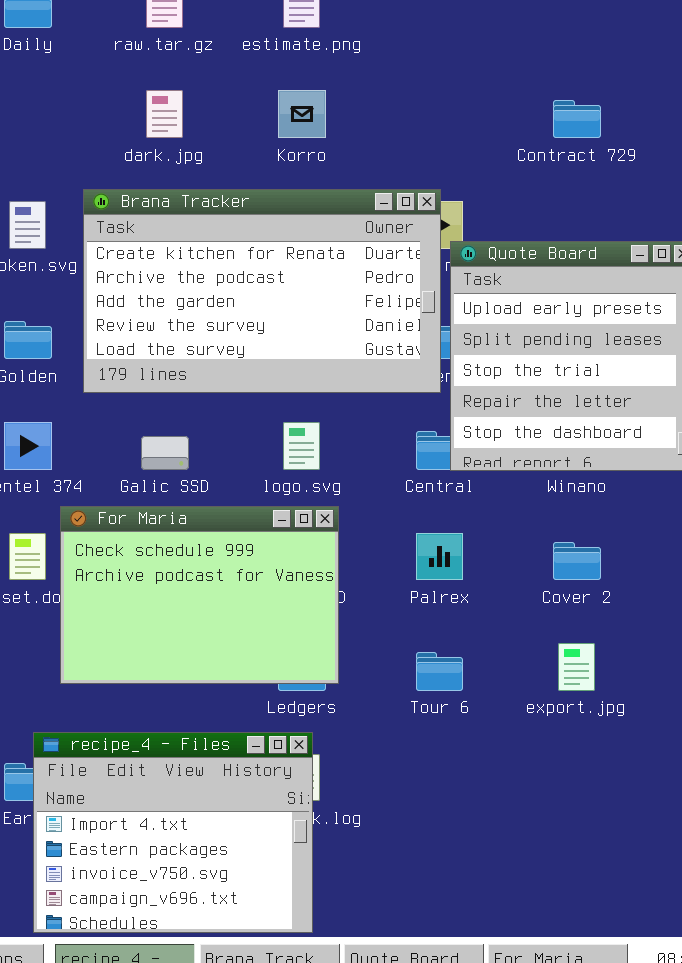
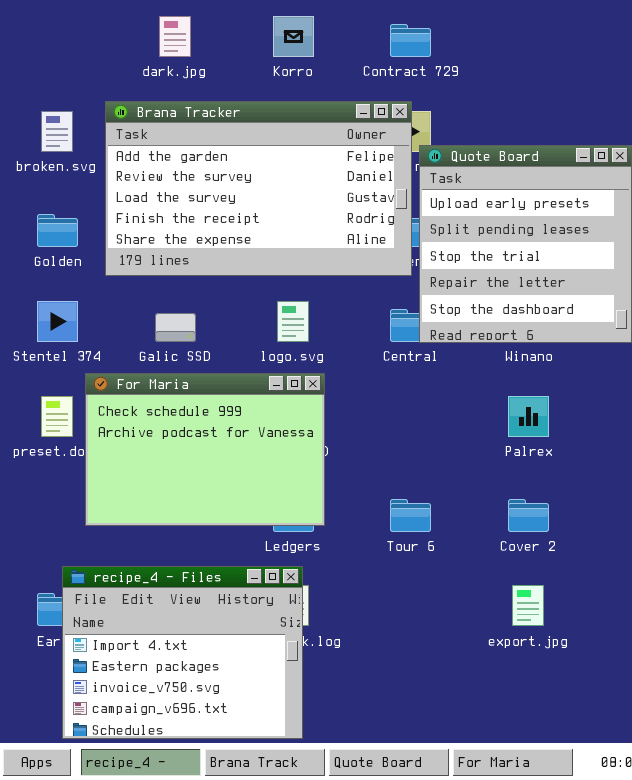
Contract 729: [553,100,601,138] -> [390,24,431,57], moved
Brana Tracker: [83,189,441,393] -> [105,101,412,276], scrolled down 2 rows
Palrex: [416,533,463,580] -> [508,396,549,437], moved
Cover 2: [553,542,601,580] -> [508,499,549,532], moved
export.jpg: [558,643,595,691] -> [512,585,544,626], moved

